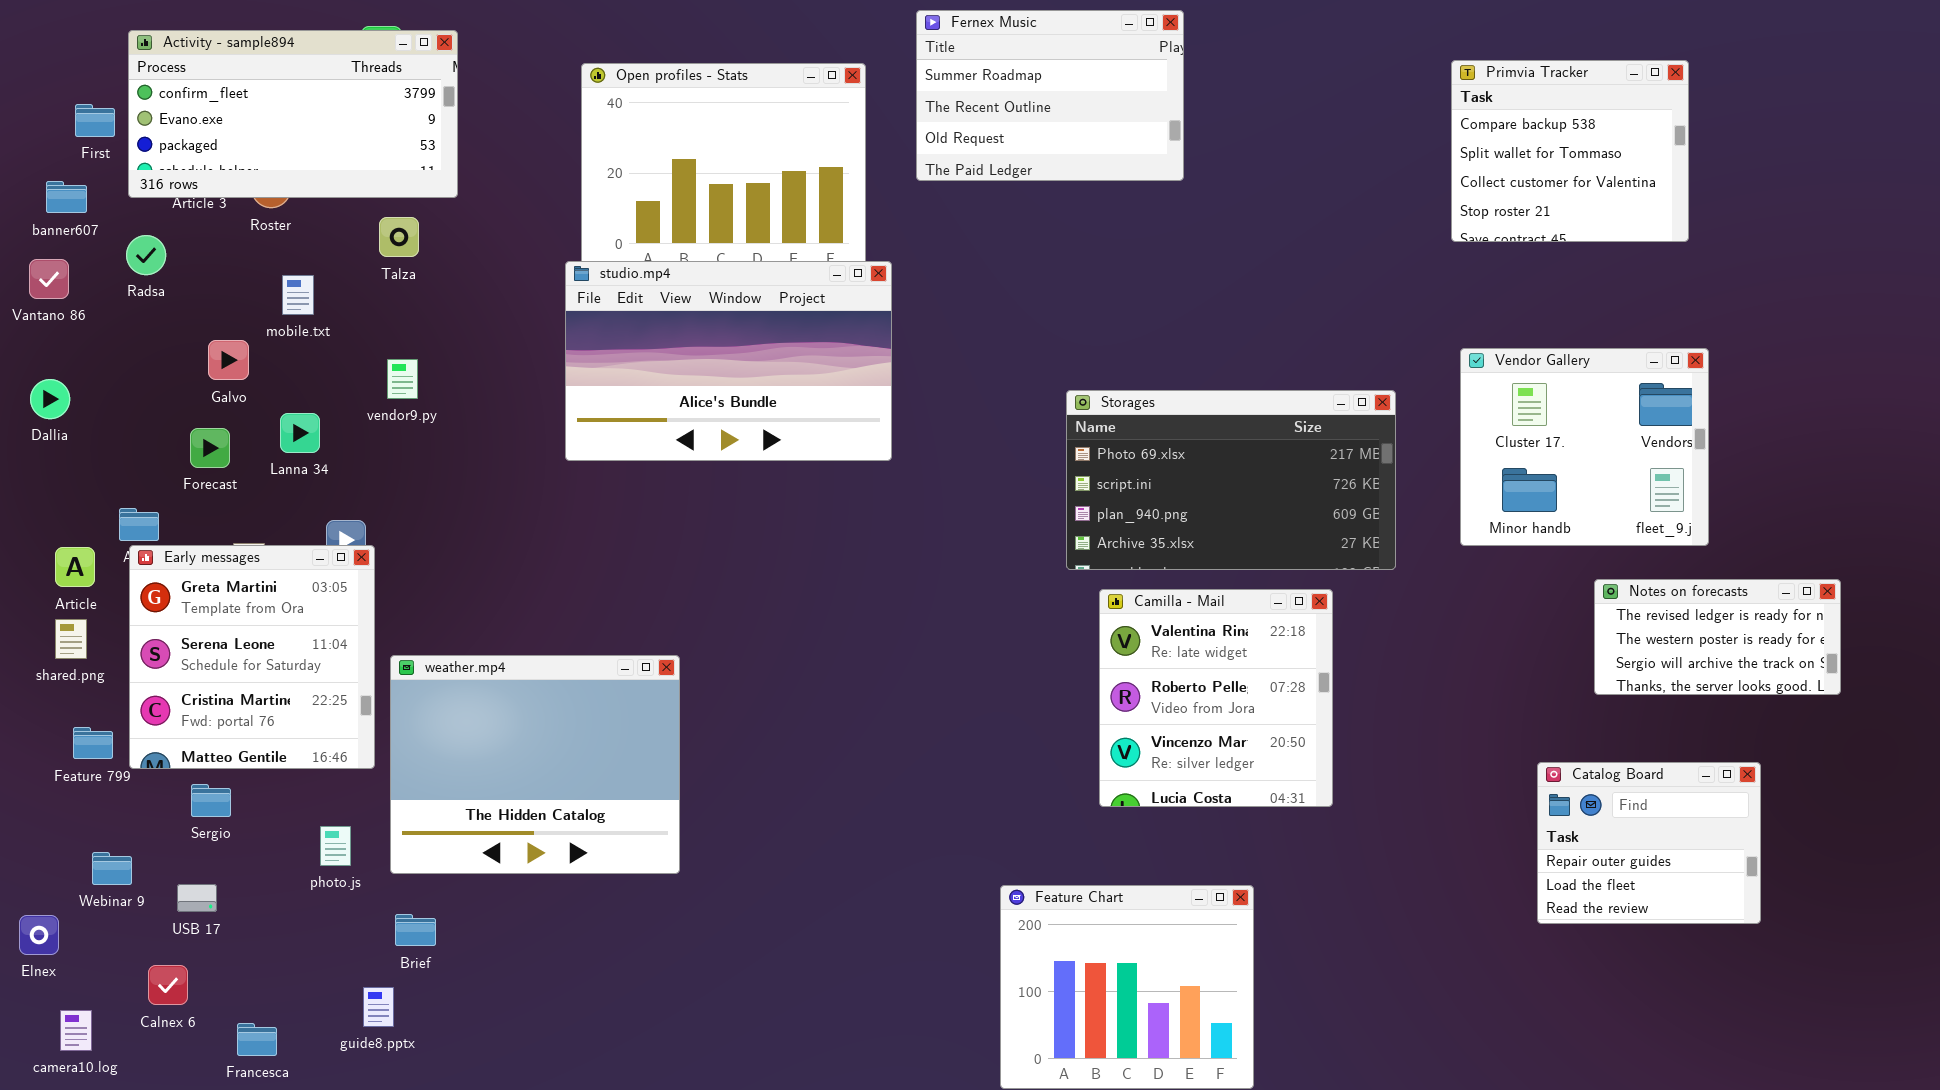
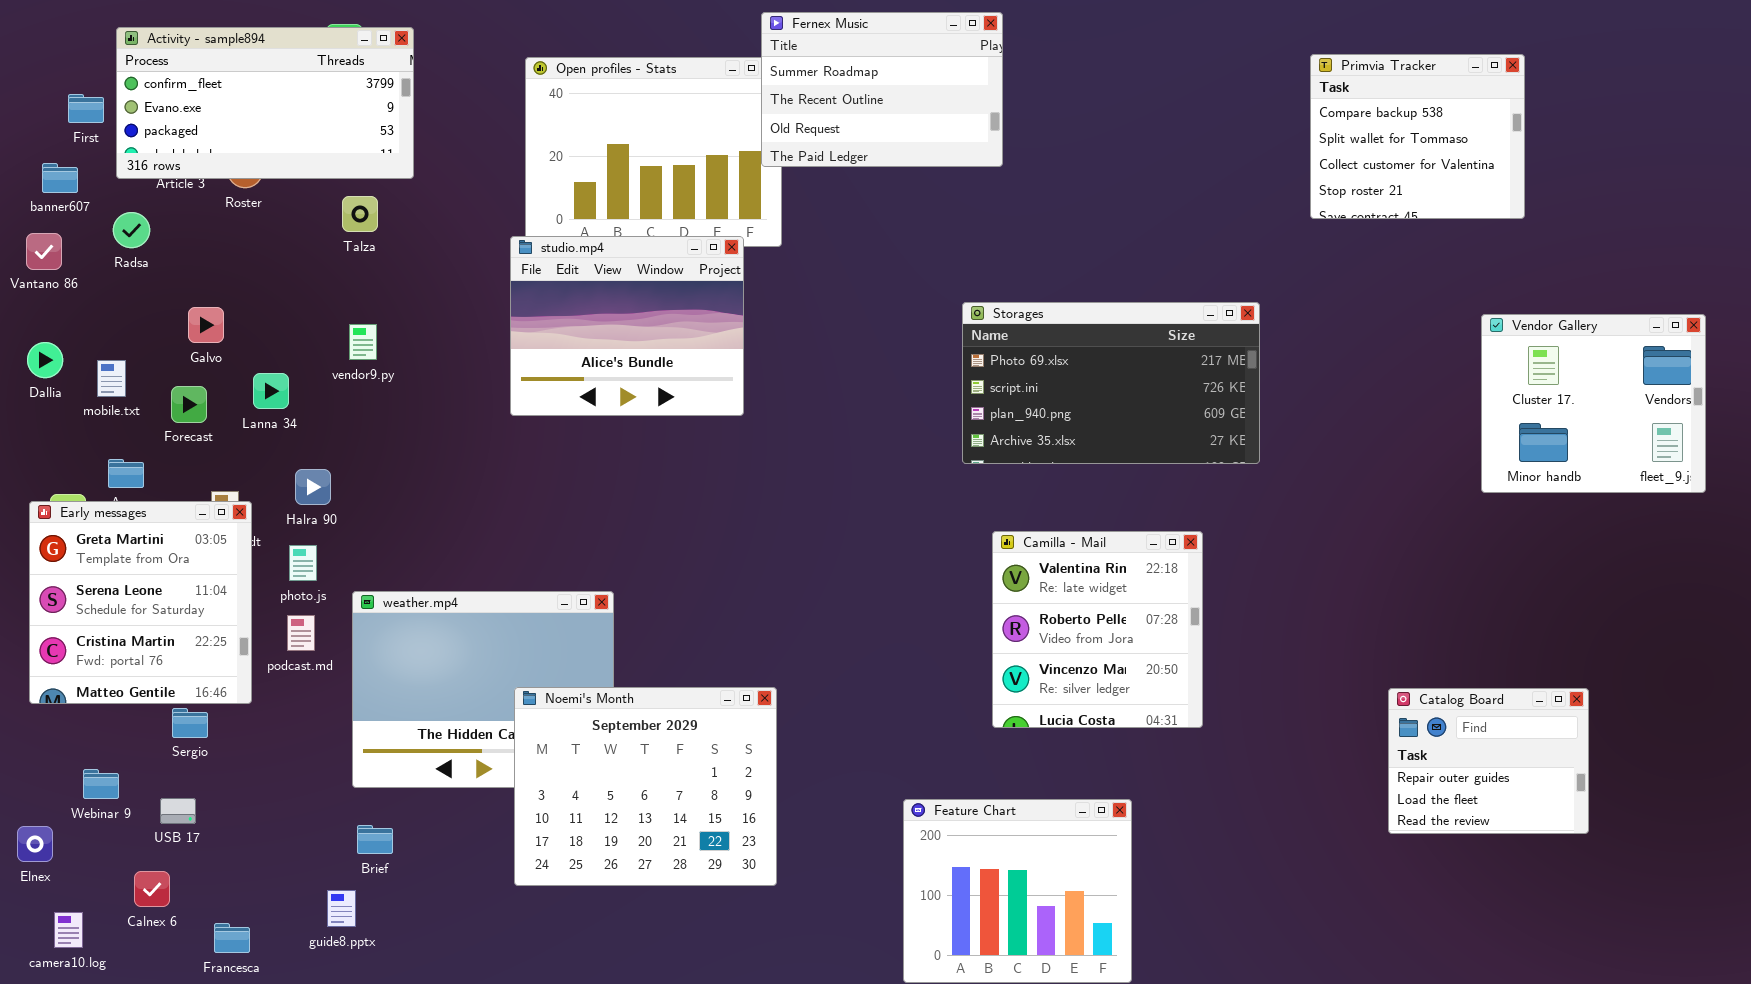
Fernex Music: [916,10,1184,181] -> [761,12,1003,167], moved
studio.mp4: [565,261,892,461] -> [510,236,744,416], resized
mobile.txt: [282,275,314,315] -> [97,360,126,397], moved
Vendor Gallery: [1460,348,1709,546] -> [1481,314,1706,493], moved
Storages: [1066,390,1396,570] -> [962,302,1260,464], moved
Early messages: [129,545,375,769] -> [29,501,252,704], moved
Notes on forecasts: [1594,579,1841,695] -> none, closed
Noemi's Month: none -> [514,687,777,886], opened
photo.js: [320,826,351,866] -> [289,545,317,581], moved

